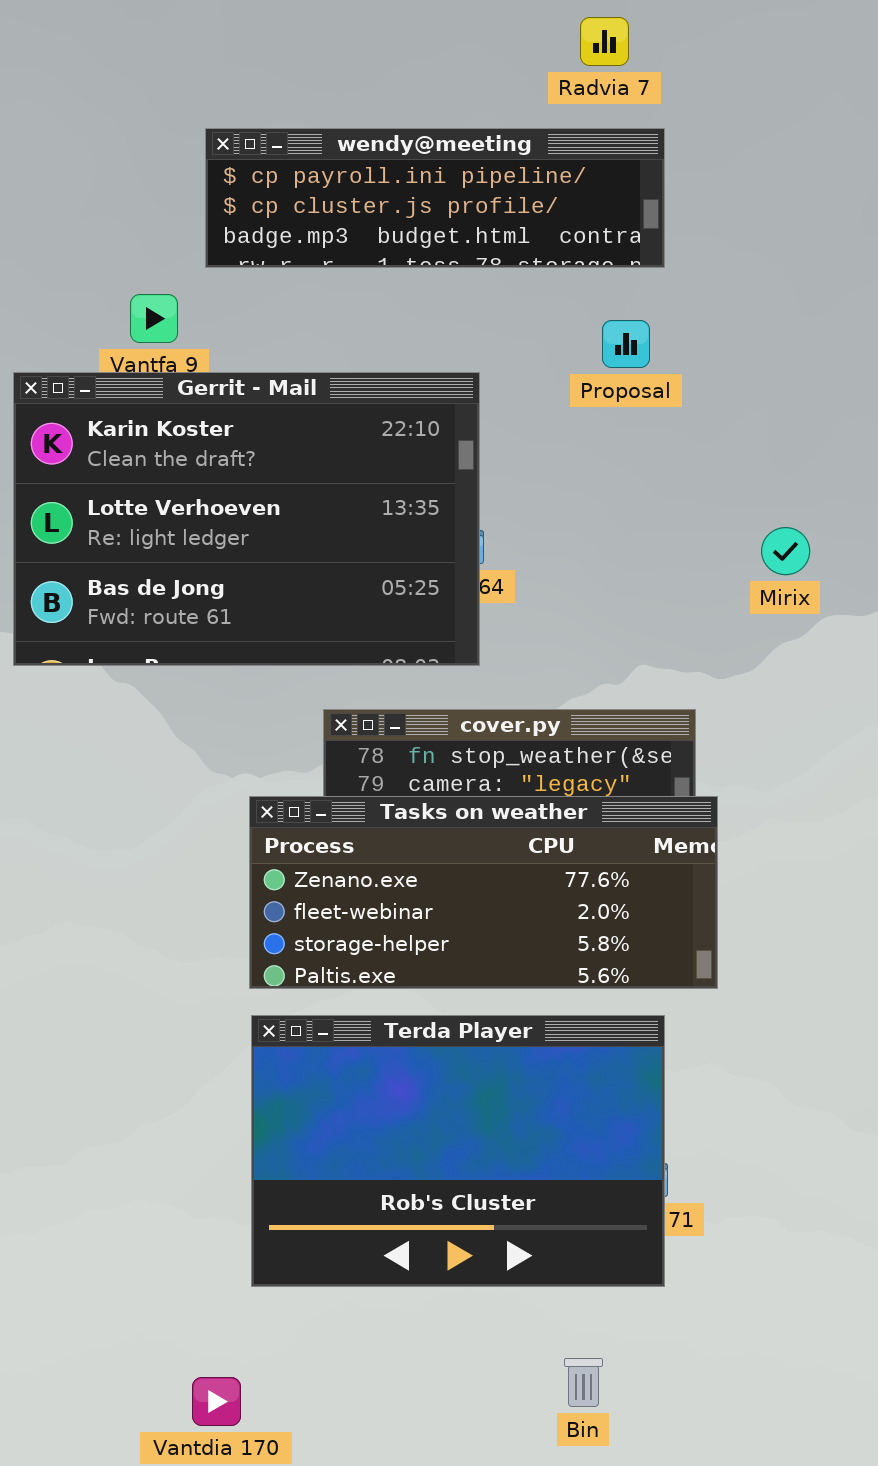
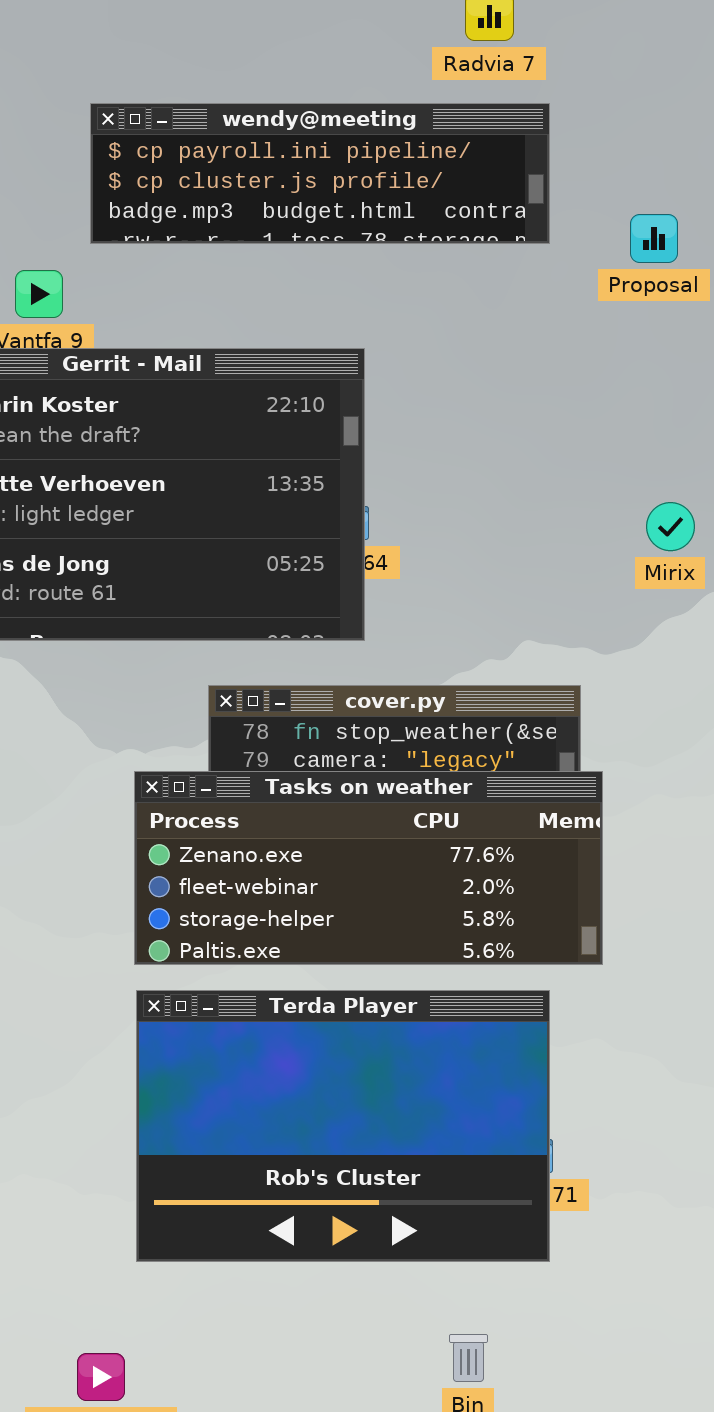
Proposal: [602,320,650,368] -> [630,214,678,263], moved

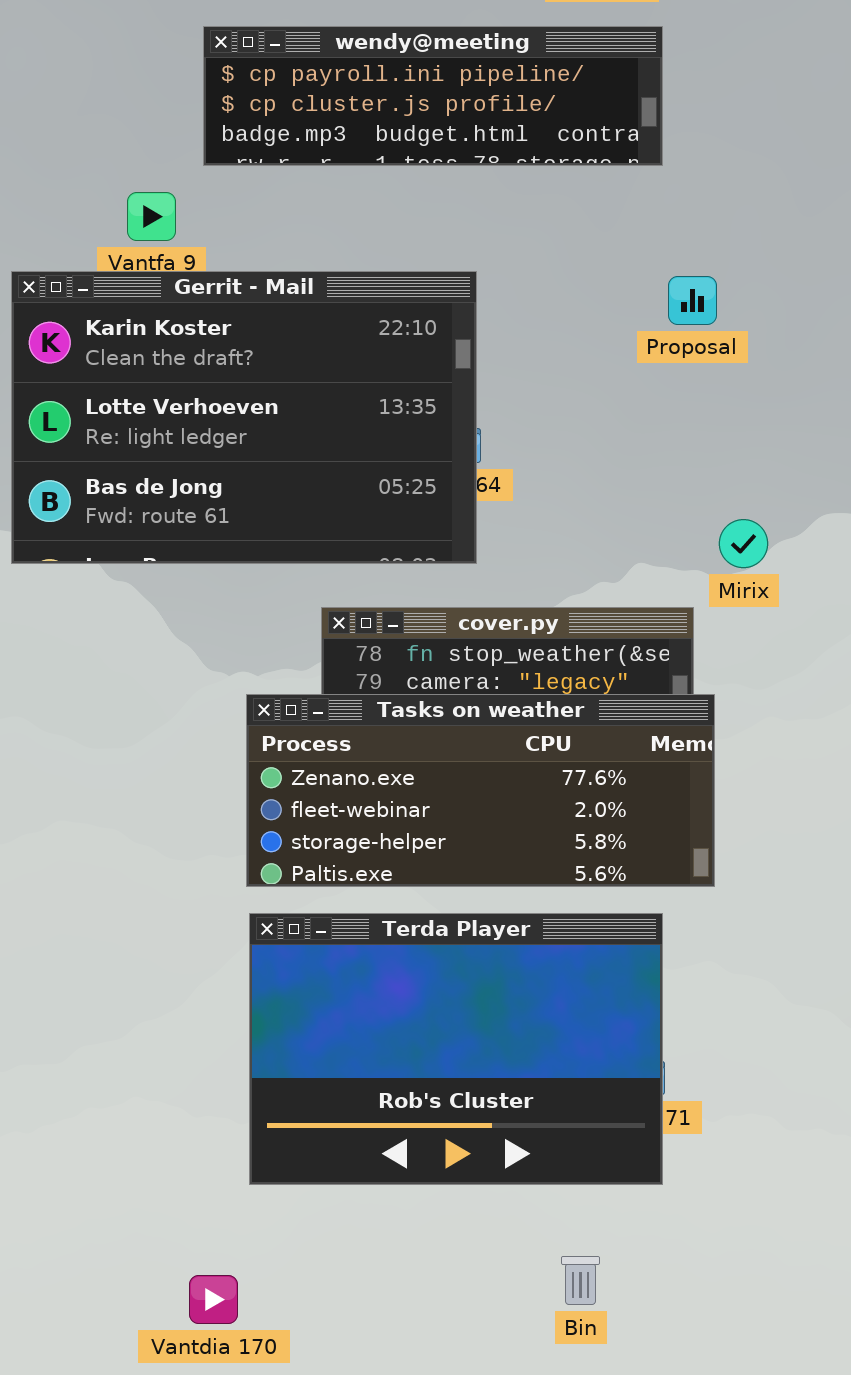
Proposal: [630,214,678,263] -> [668,276,717,325], moved
Mirix: [646,502,695,551] -> [719,519,768,568], moved

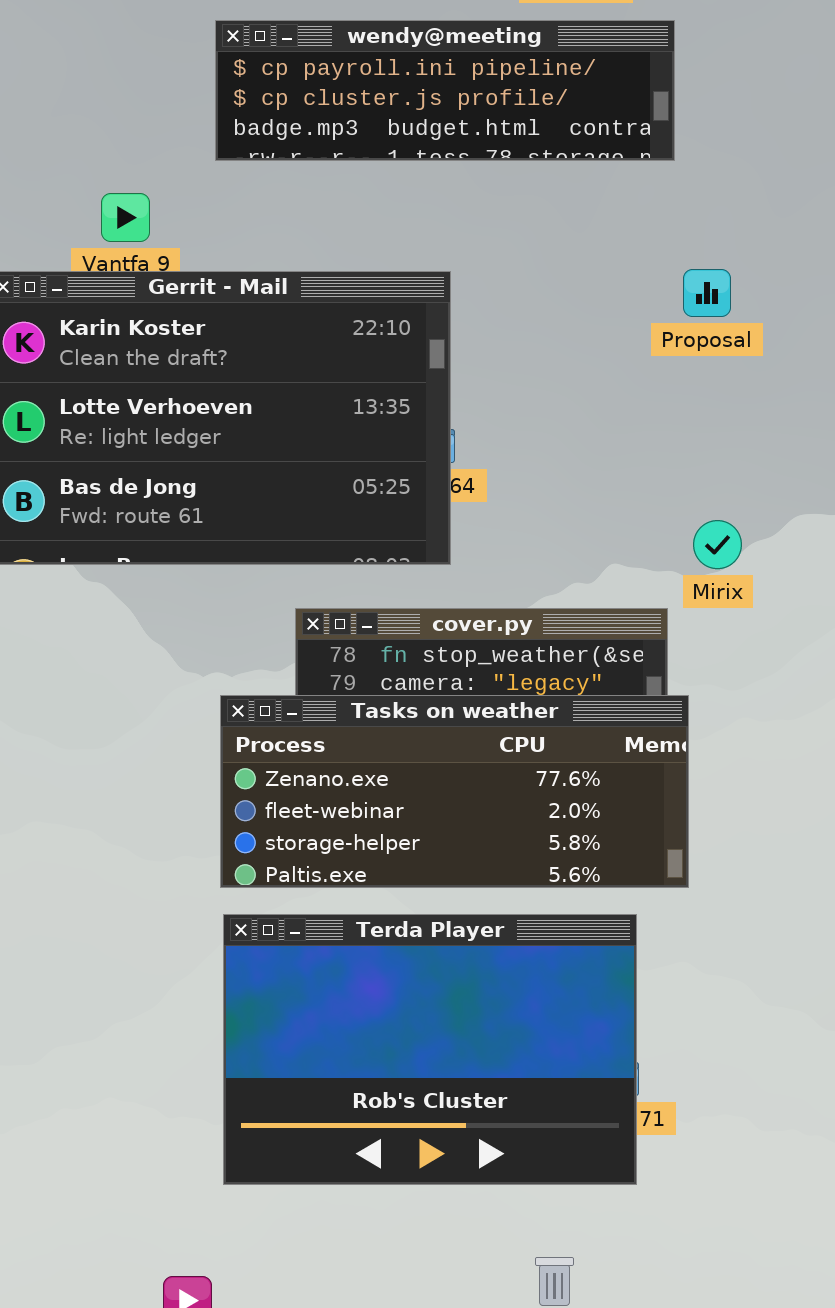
wendy@meeting: [203,26,663,166] -> [215,20,675,161], moved
Proposal: [668,276,717,325] -> [683,269,731,317], moved

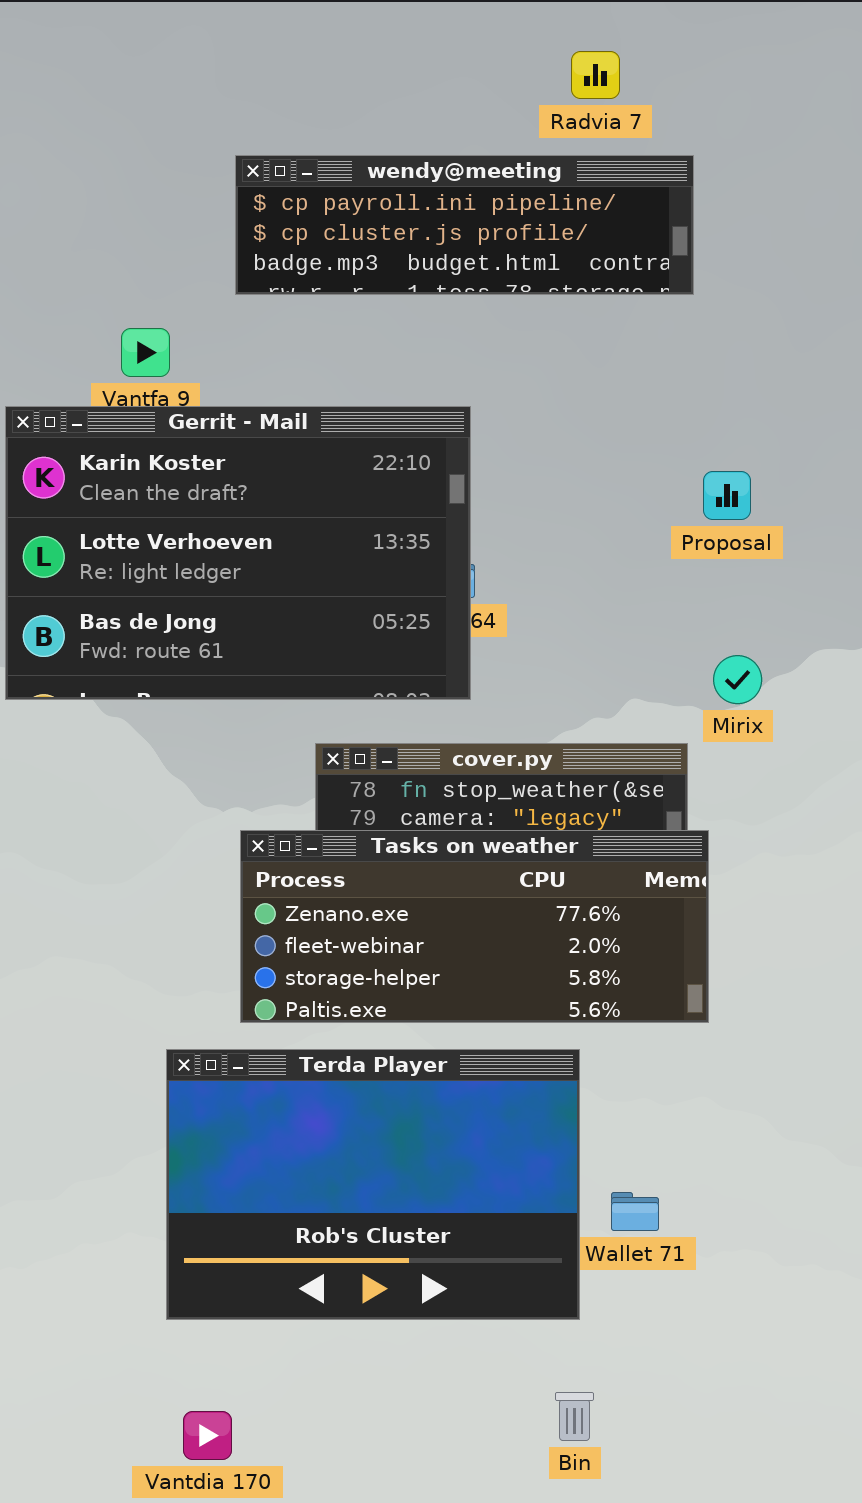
Proposal: [683,269,731,317] -> [703,471,751,520], moved
Terda Player: [223,914,637,1185] -> [166,1049,580,1320], moved

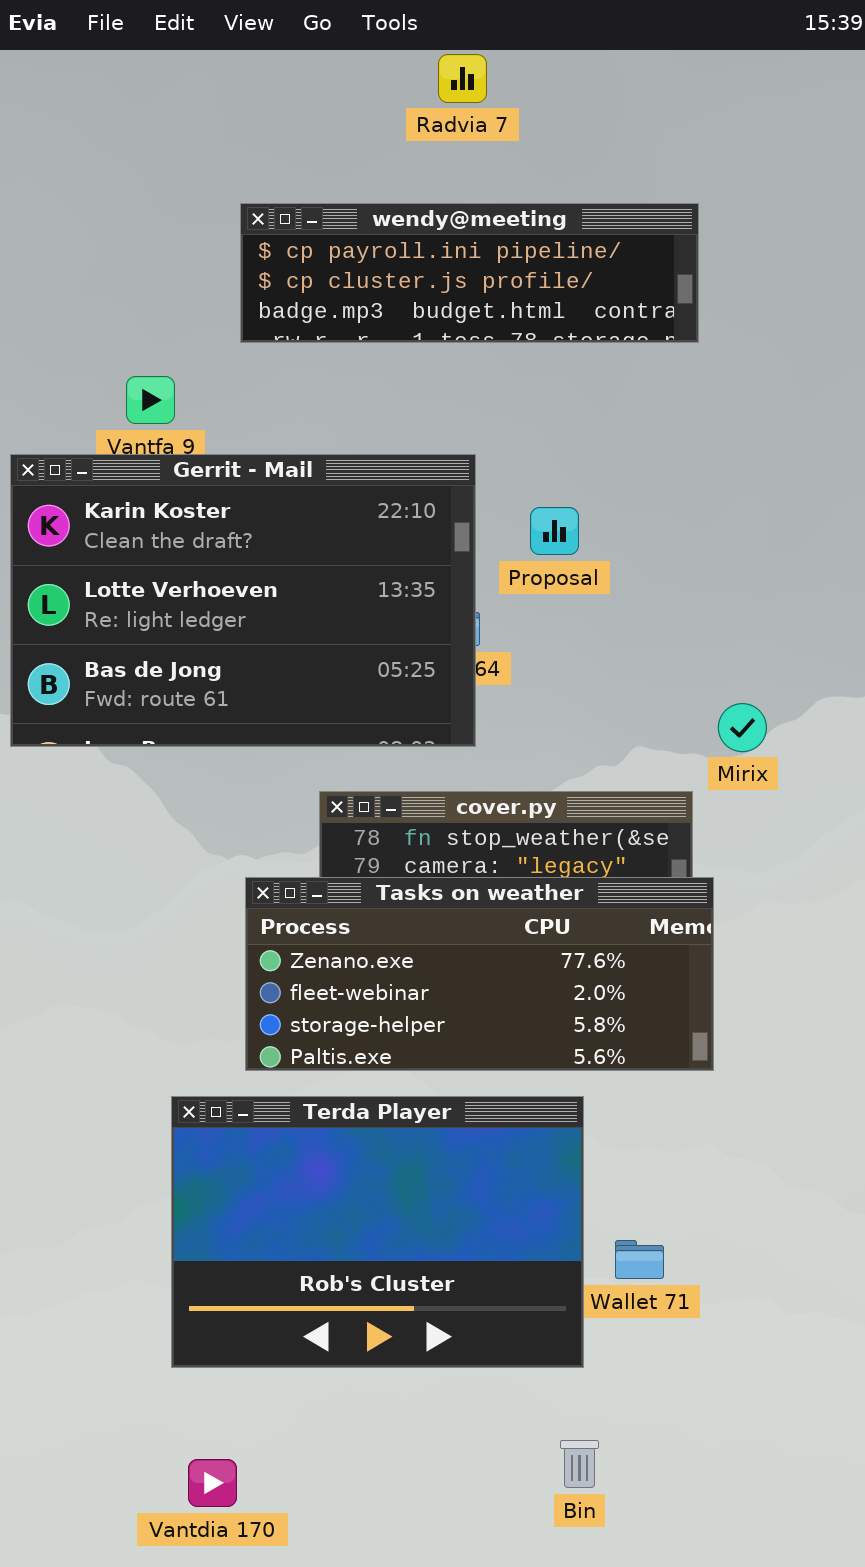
Radvia 7: [571,51,620,99] -> [438,54,487,103], moved
Proposal: [703,471,751,520] -> [530,507,579,555], moved

